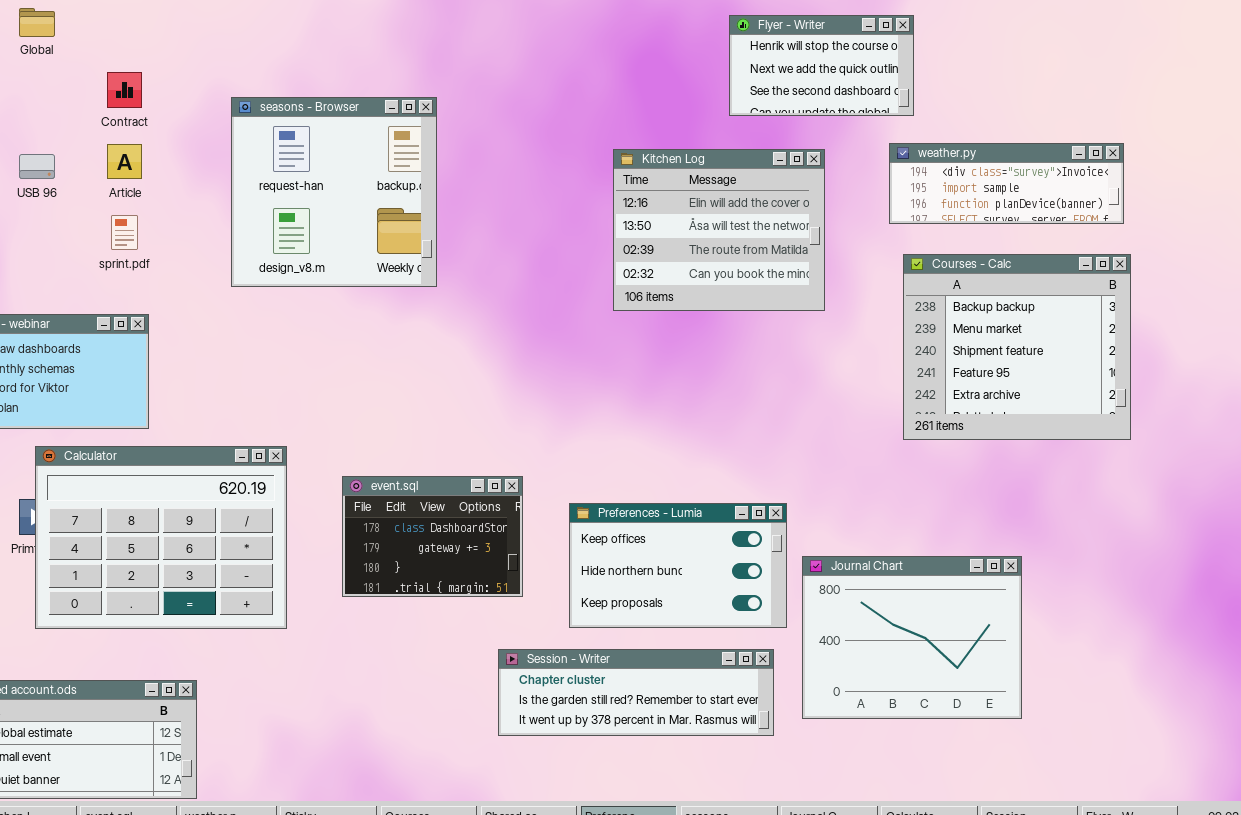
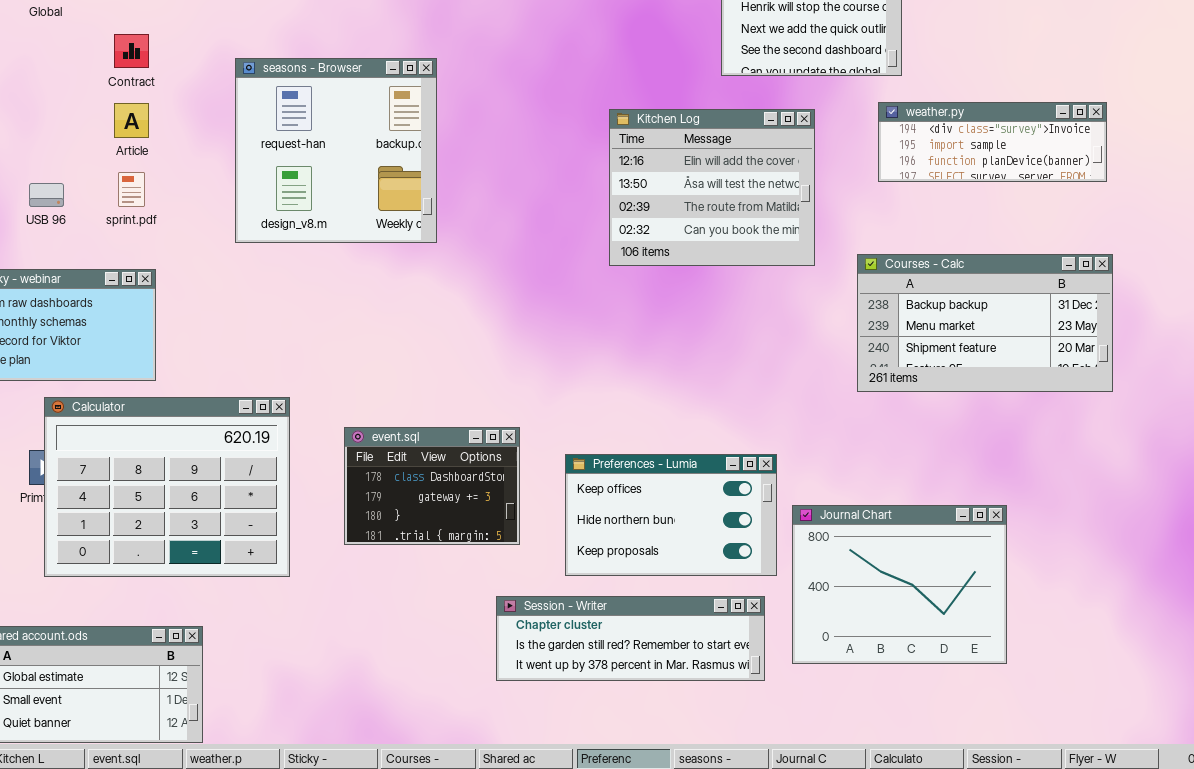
USB 96: [19,154,55,179] -> [29,183,64,207], moved
Courses - Calc: [903,254,1131,440] -> [857,254,1113,392], resized

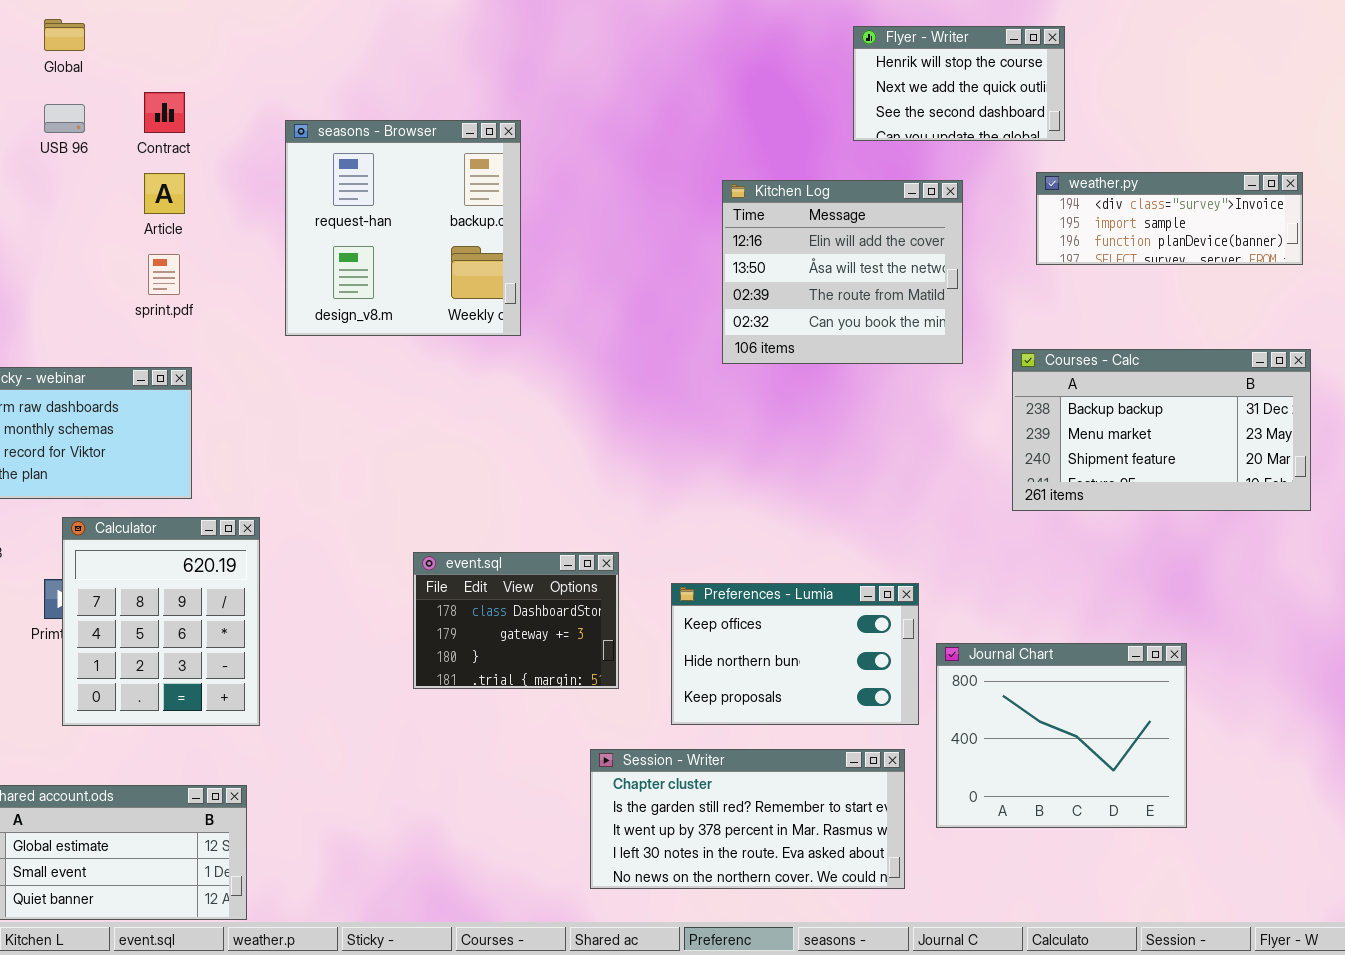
USB 96: [29,183,64,207] -> [44,104,85,133], moved
Calculator: [44,397,290,577] -> [62,517,260,726], resized
Session - Writer: [496,596,765,681] -> [590,749,905,889], resized

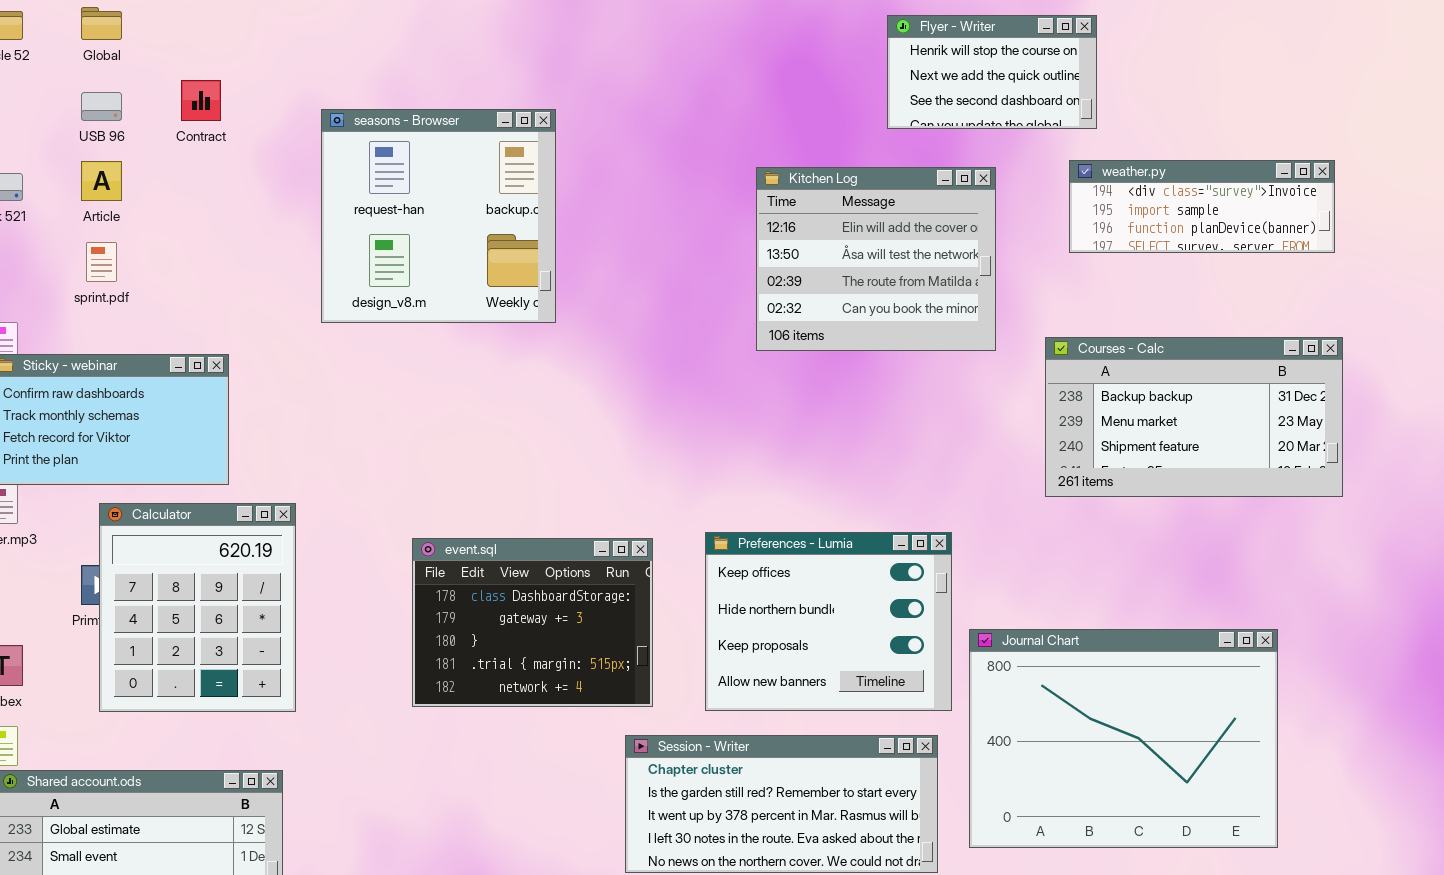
Article: [144,173,185,214] -> [81,161,122,201], moved
sprint.pdf: [148,254,180,295] -> [86,242,117,282], moved
event.sql: [413,552,619,689] -> [412,538,653,707], resized
Preferences - Lumia: [671,583,919,725] -> [705,532,952,711], resized
Journal Chart: [936,643,1187,828] -> [969,629,1278,848], resized

